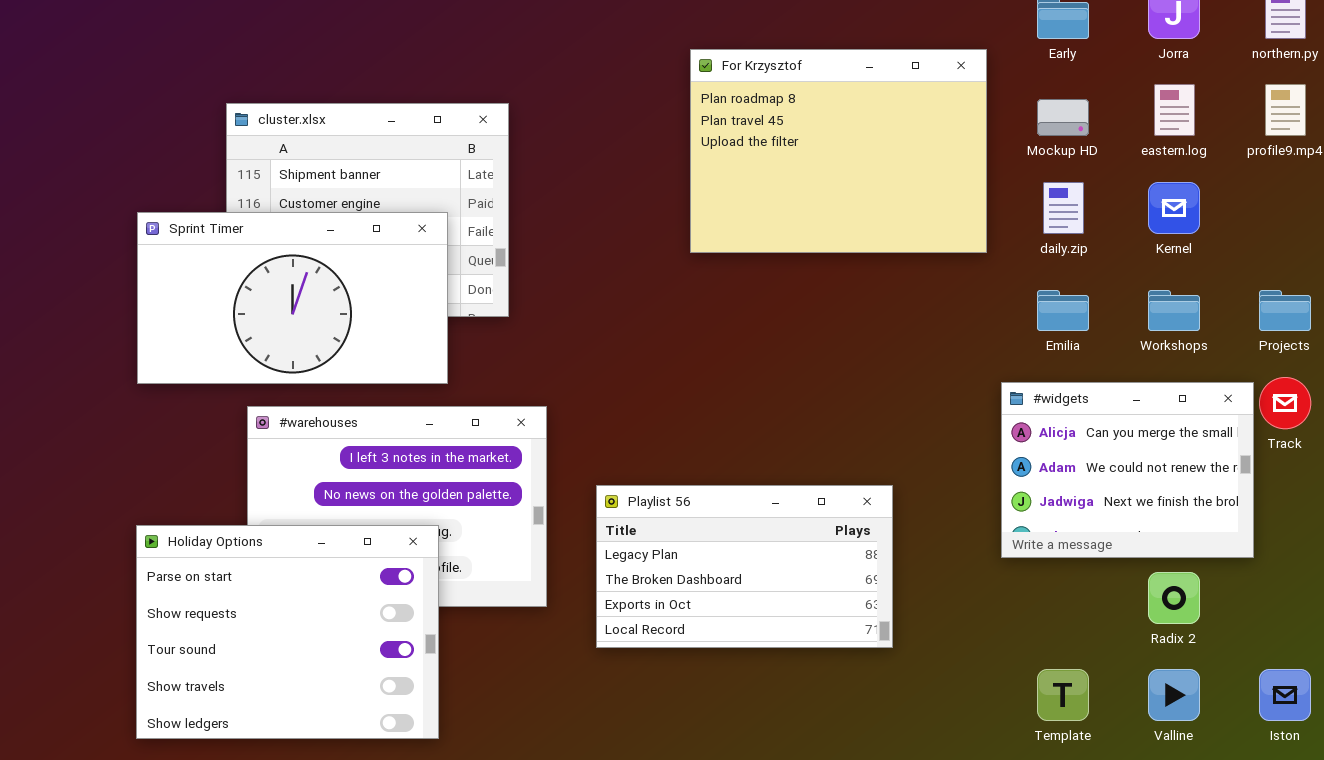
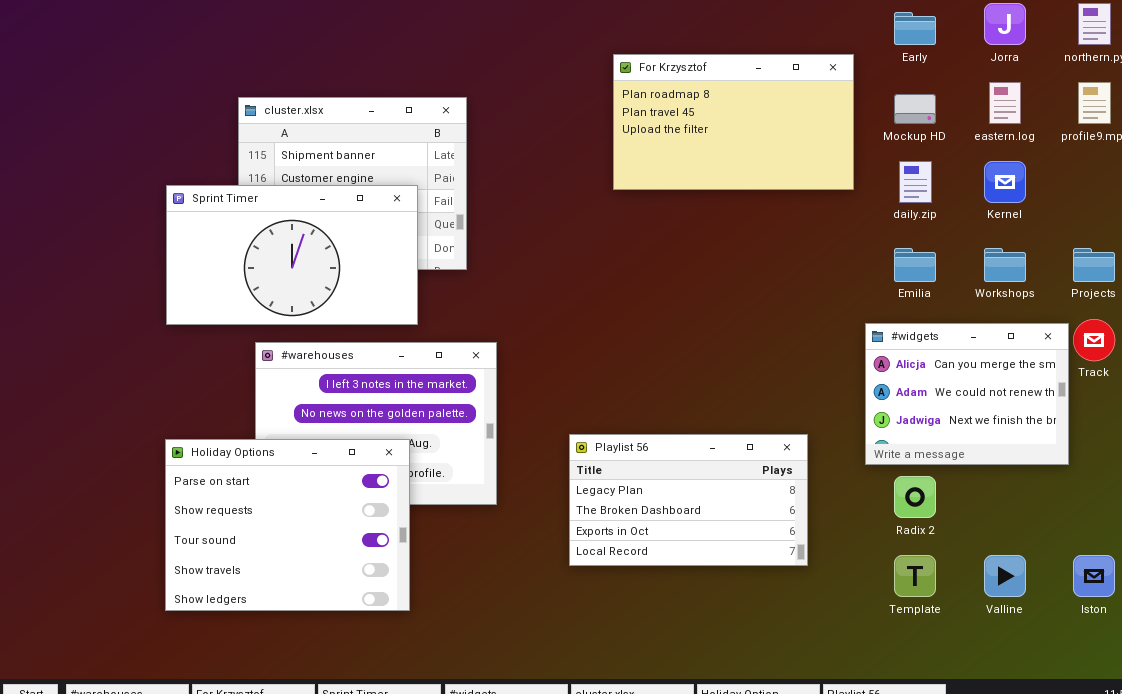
For Krzysztof: [690,49,987,253] -> [613,54,854,190], resized
Playlist 56: [596,485,893,648] -> [569,434,808,566], moved
Radix 2: [1148,572,1200,624] -> [894,476,936,518], moved

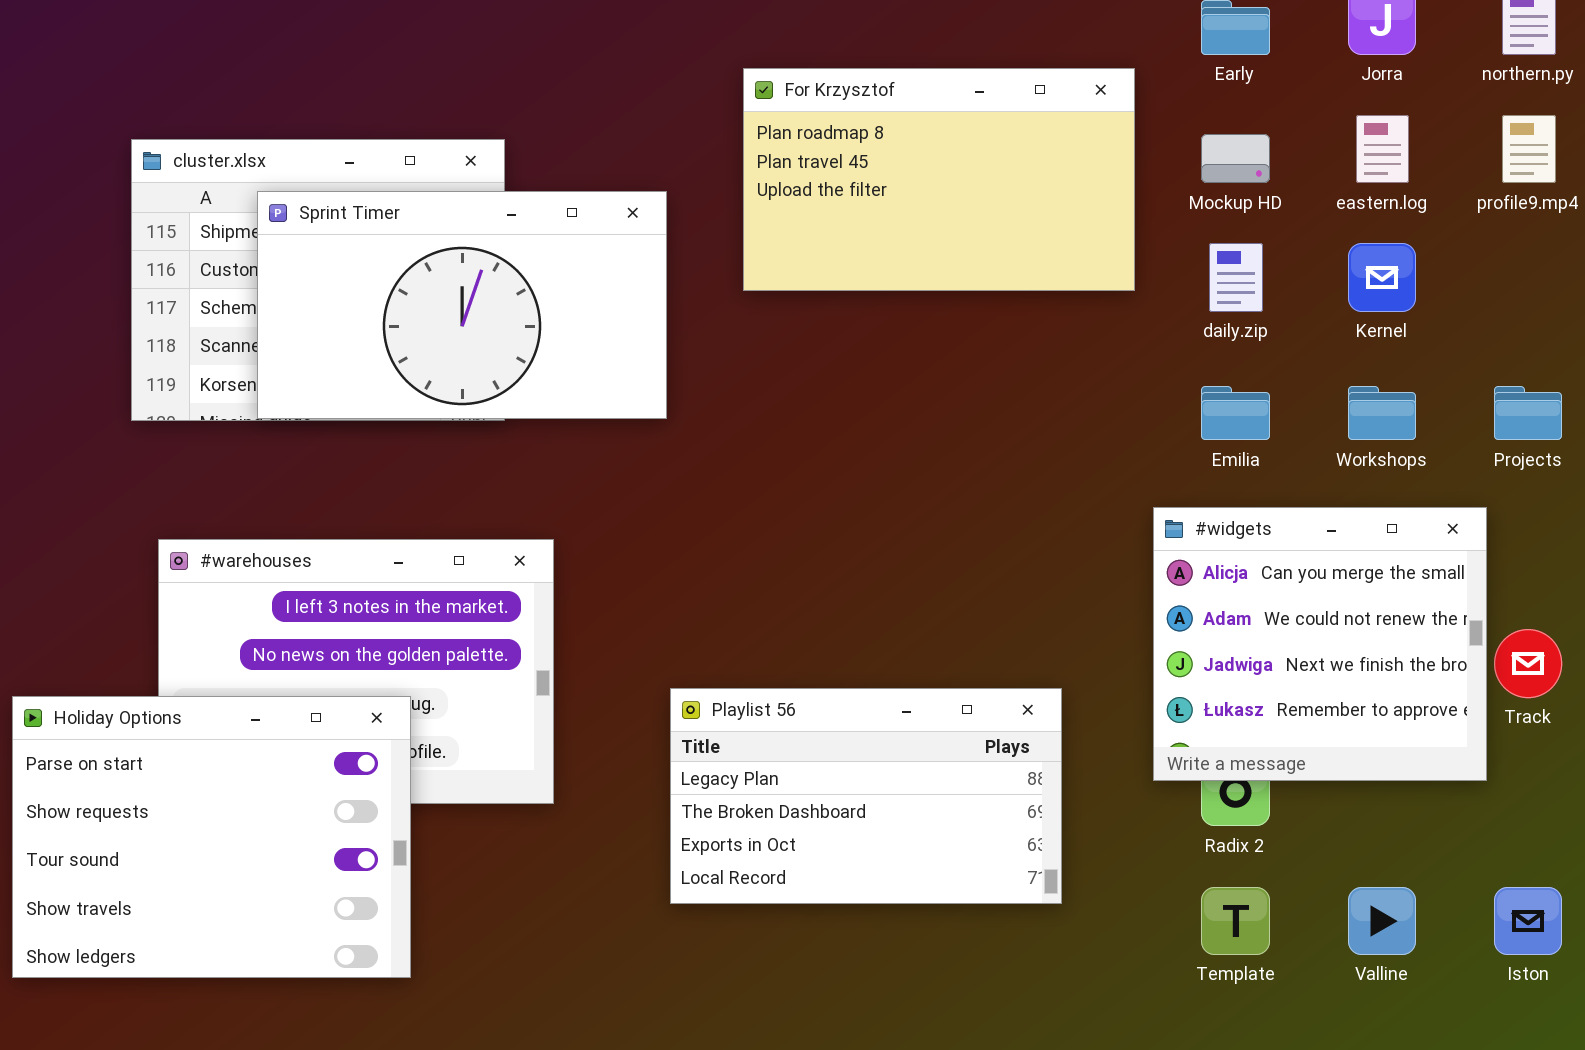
Sprint Timer: [166,185,418,325] -> [257,191,667,419], moved
Track: [1073,319,1115,361] -> [1494,629,1562,698], moved
#widgets: [865,323,1069,465] -> [1153,507,1487,781], resized

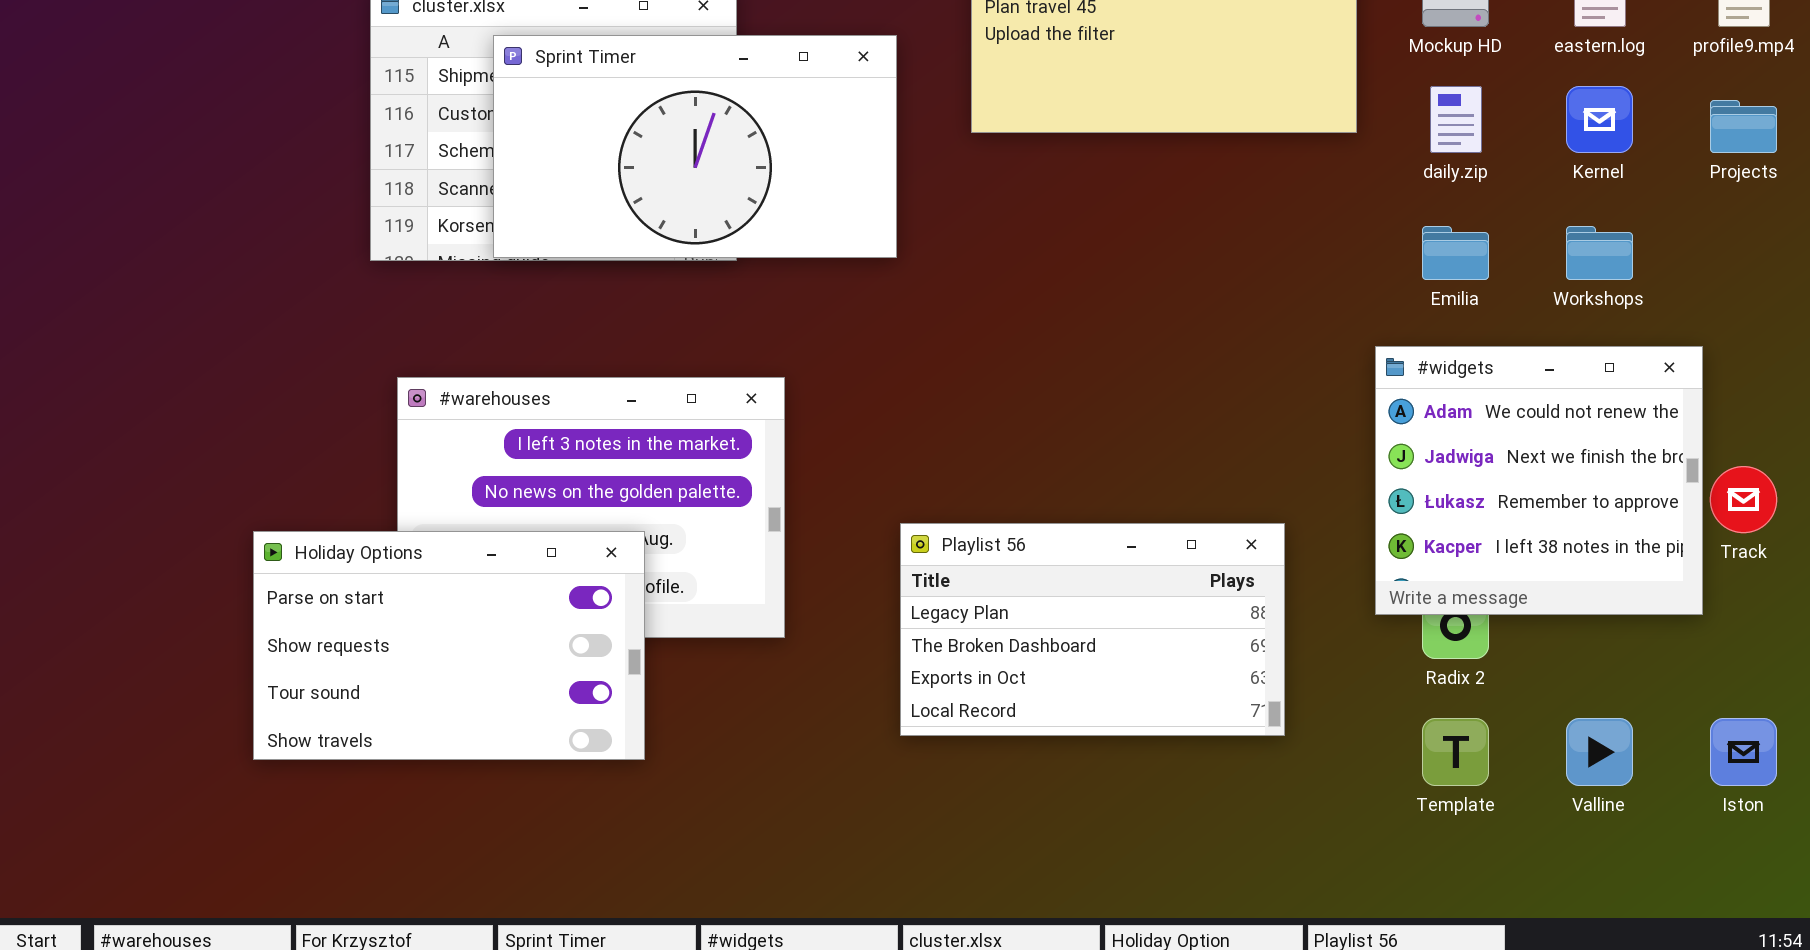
Projects: [1494,386,1562,440] -> [1710,100,1777,153], moved
#widgets: [1153,507,1487,781] -> [1375,346,1703,615], scrolled down 1 row
Holiday Options: [12,696,411,978] -> [253,531,645,760], resized

